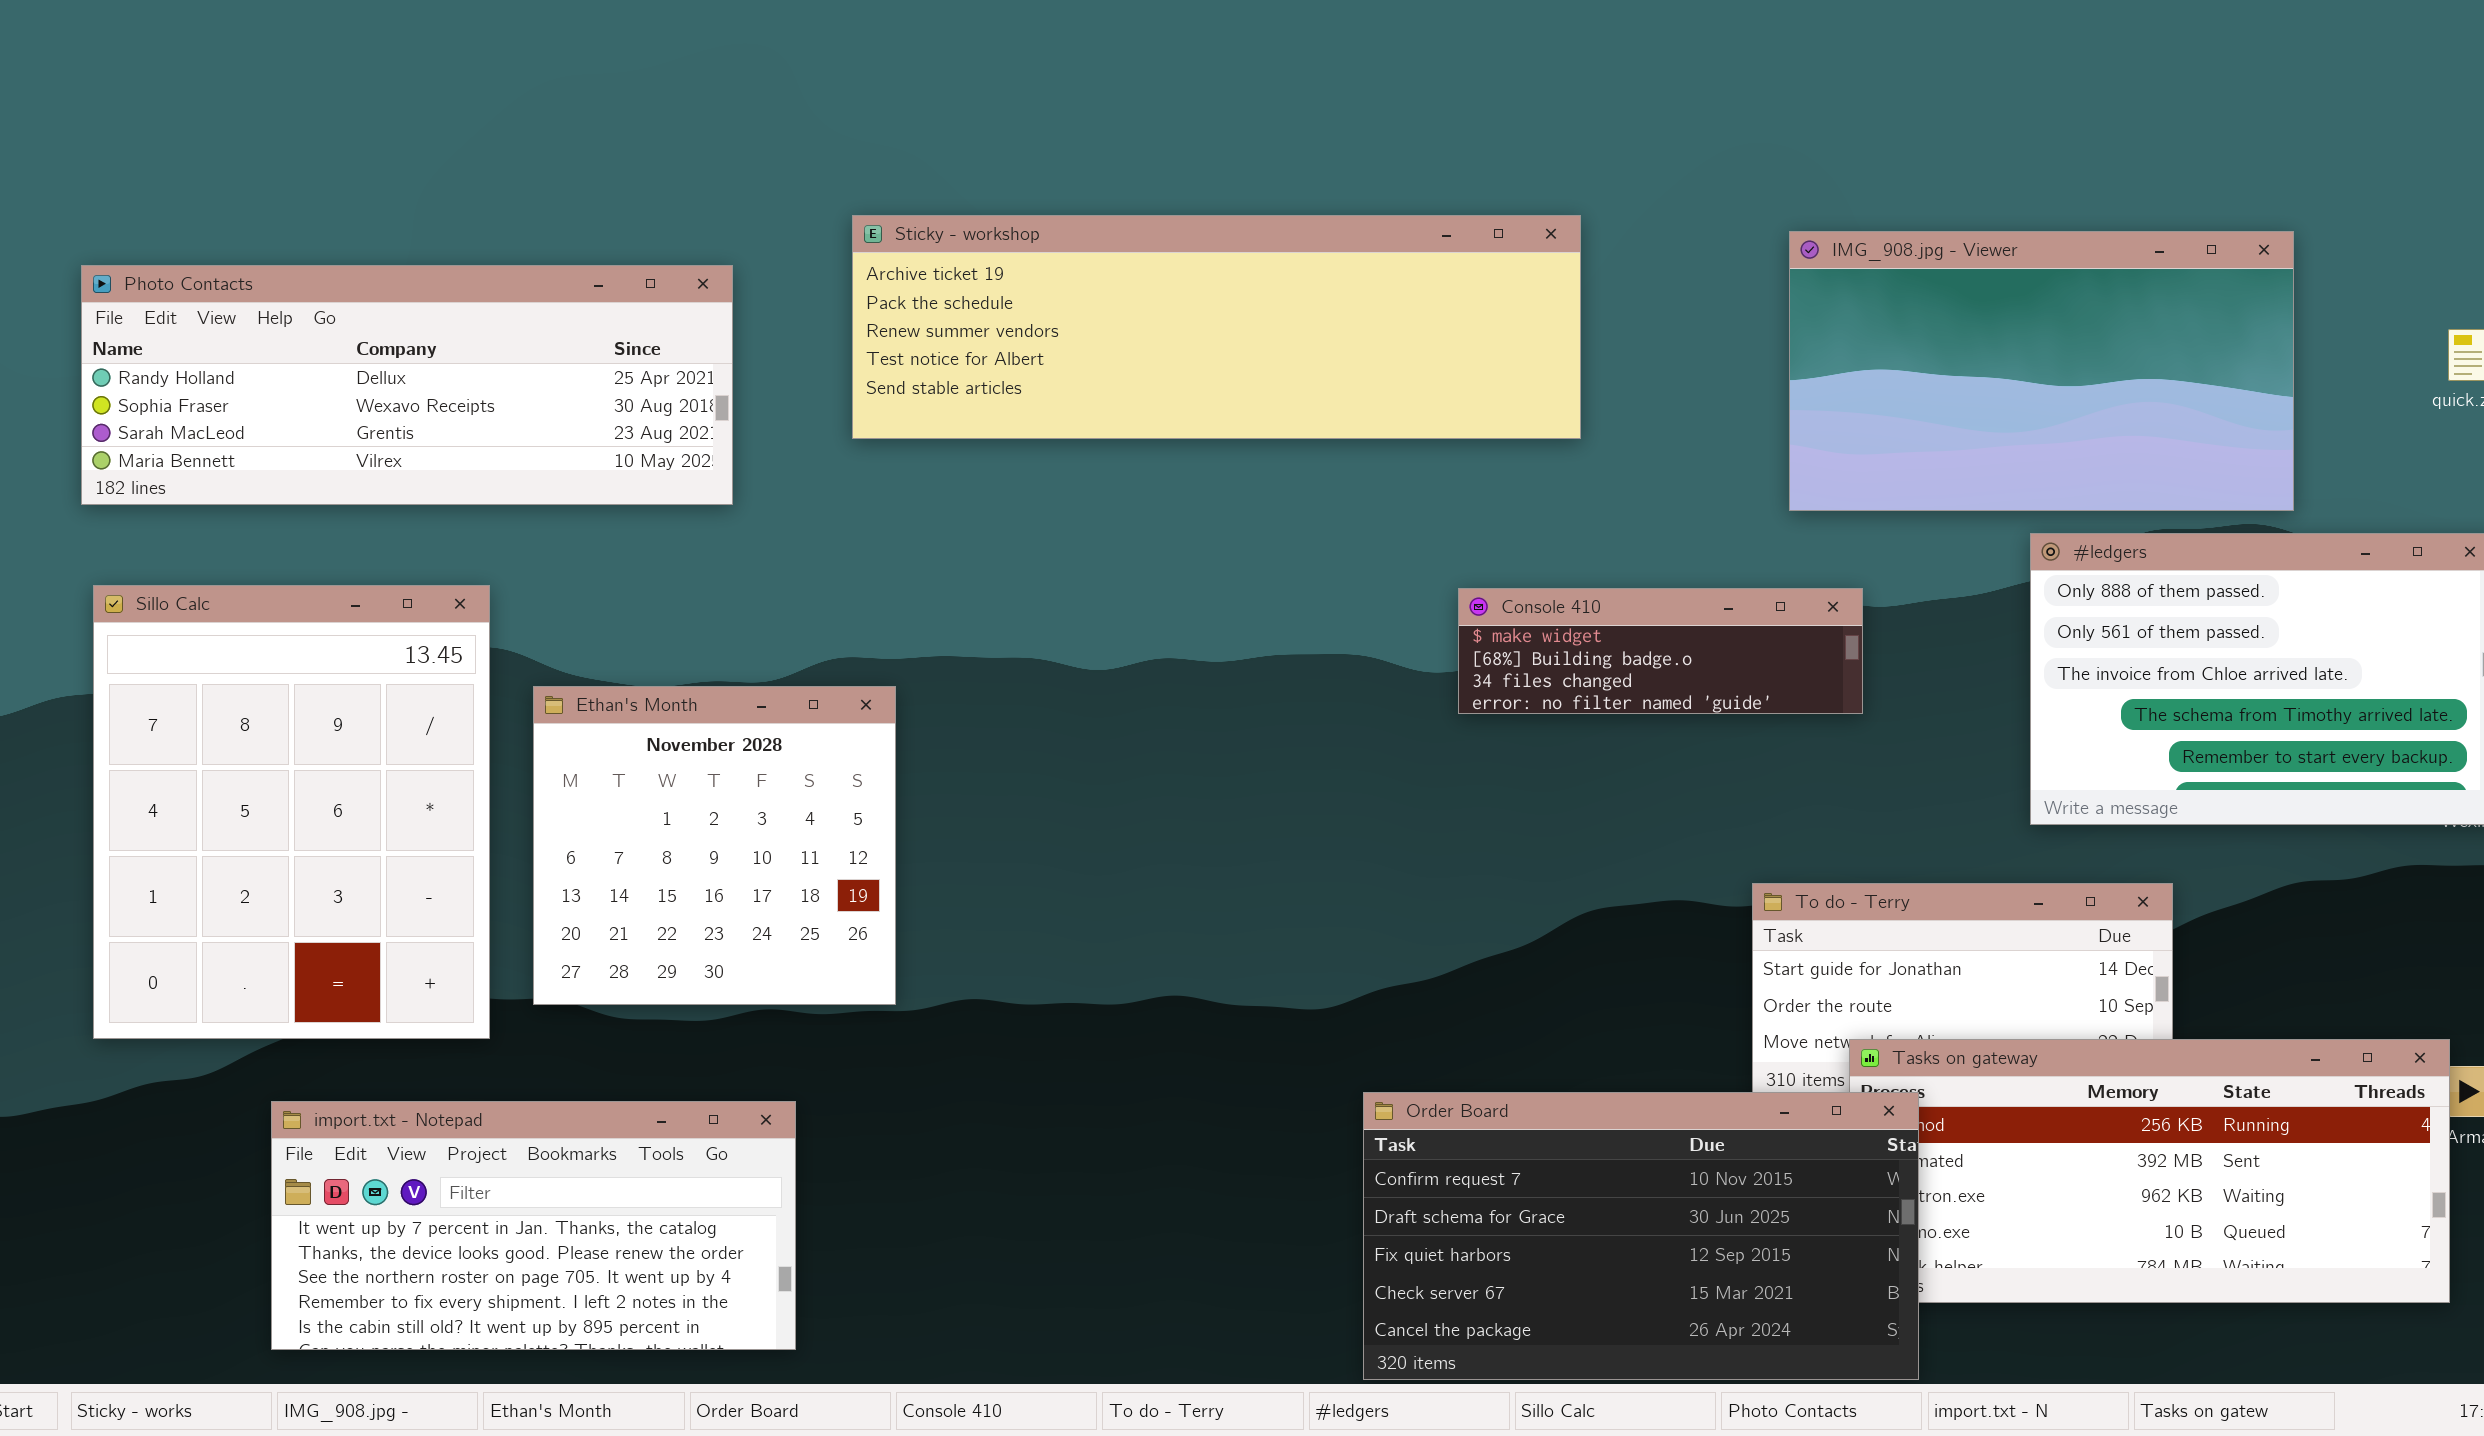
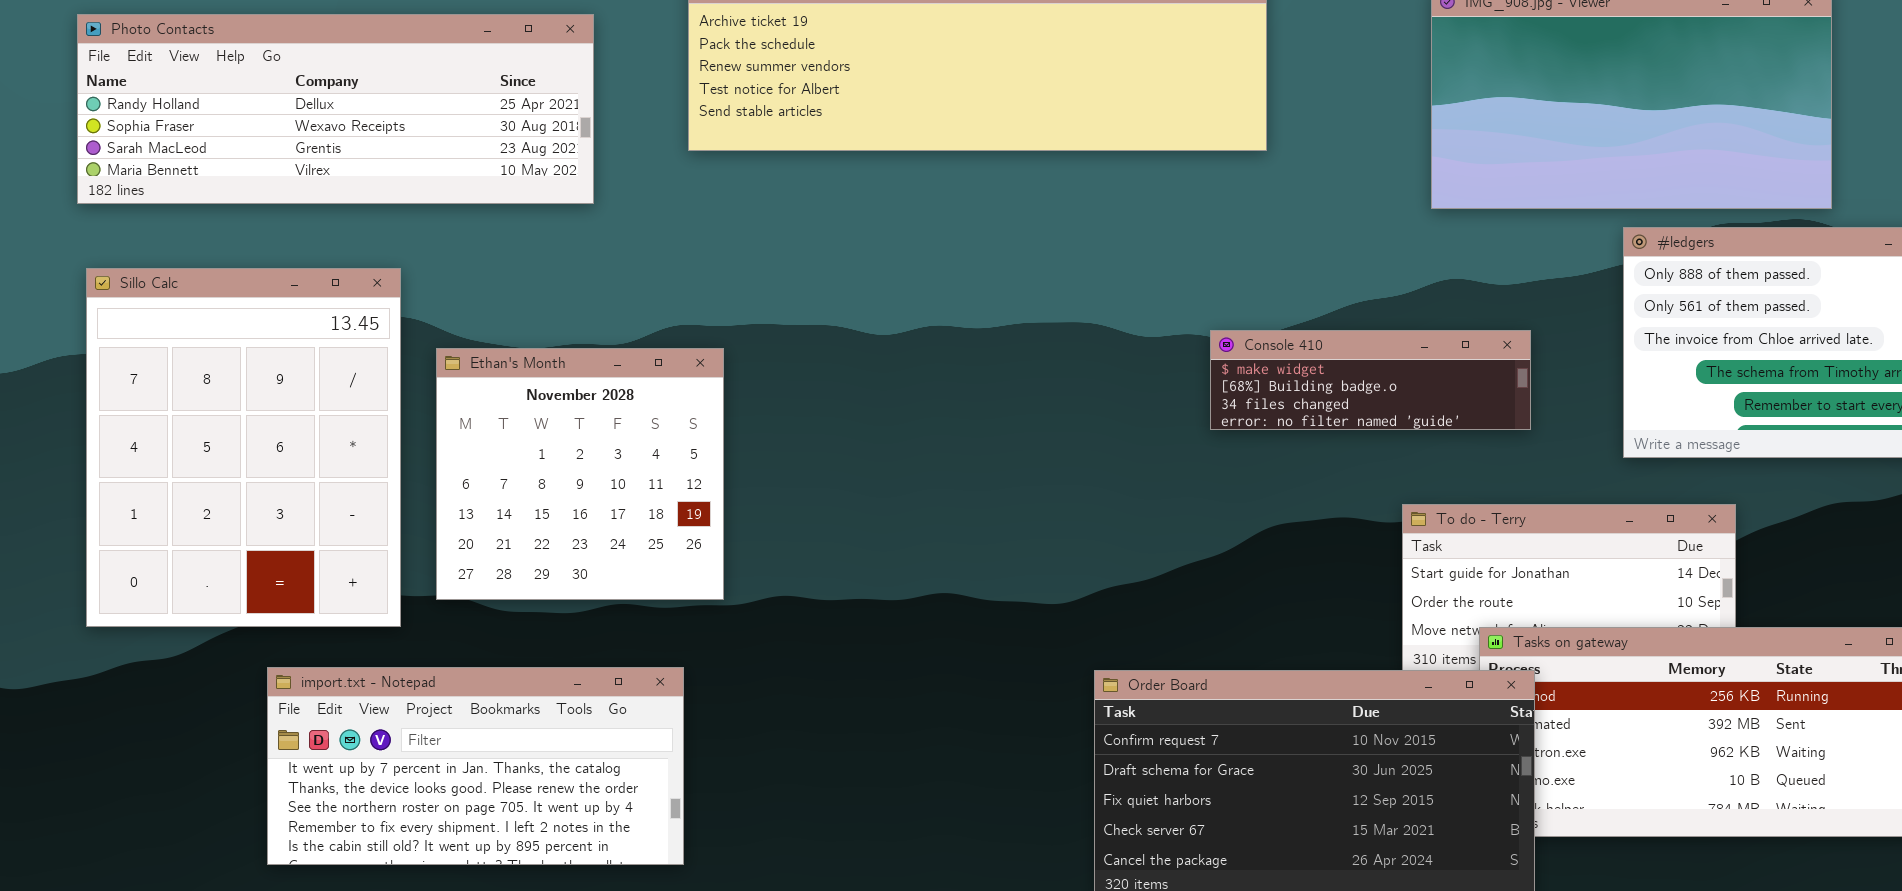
Console 410: [1458,588,1863,714] -> [1210,330,1531,430], moved
import.txt - Notepad: [271,1101,796,1350] -> [267,667,684,865], moved

